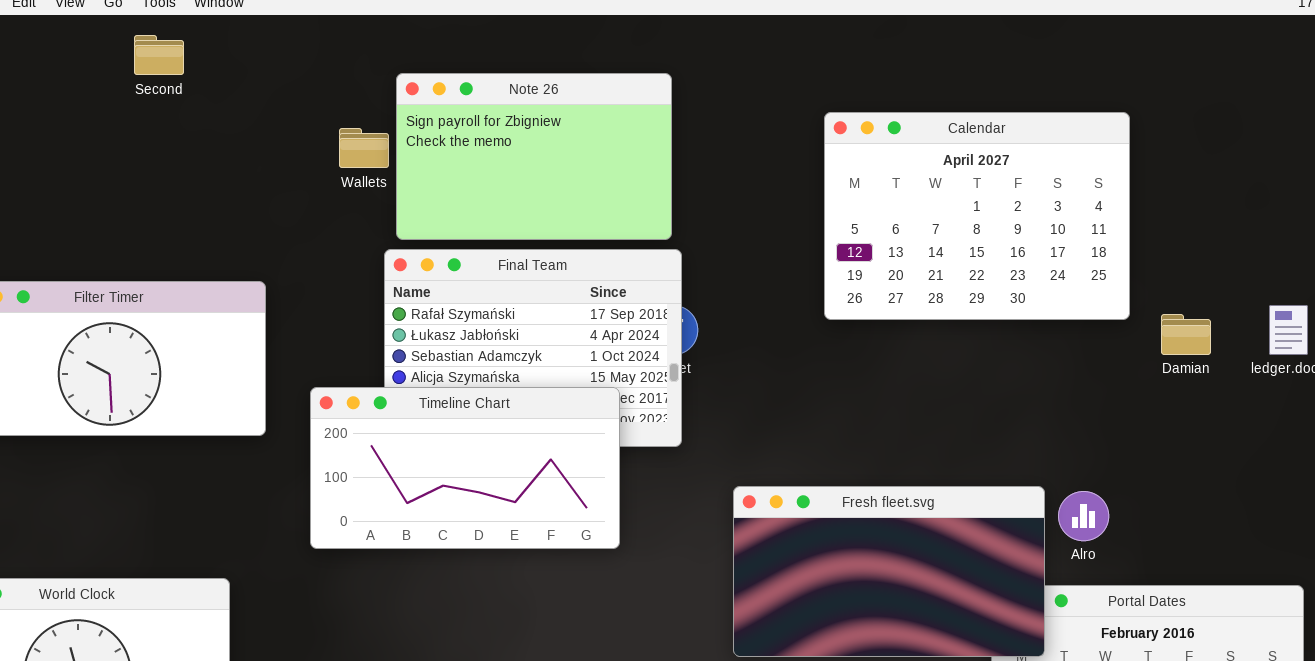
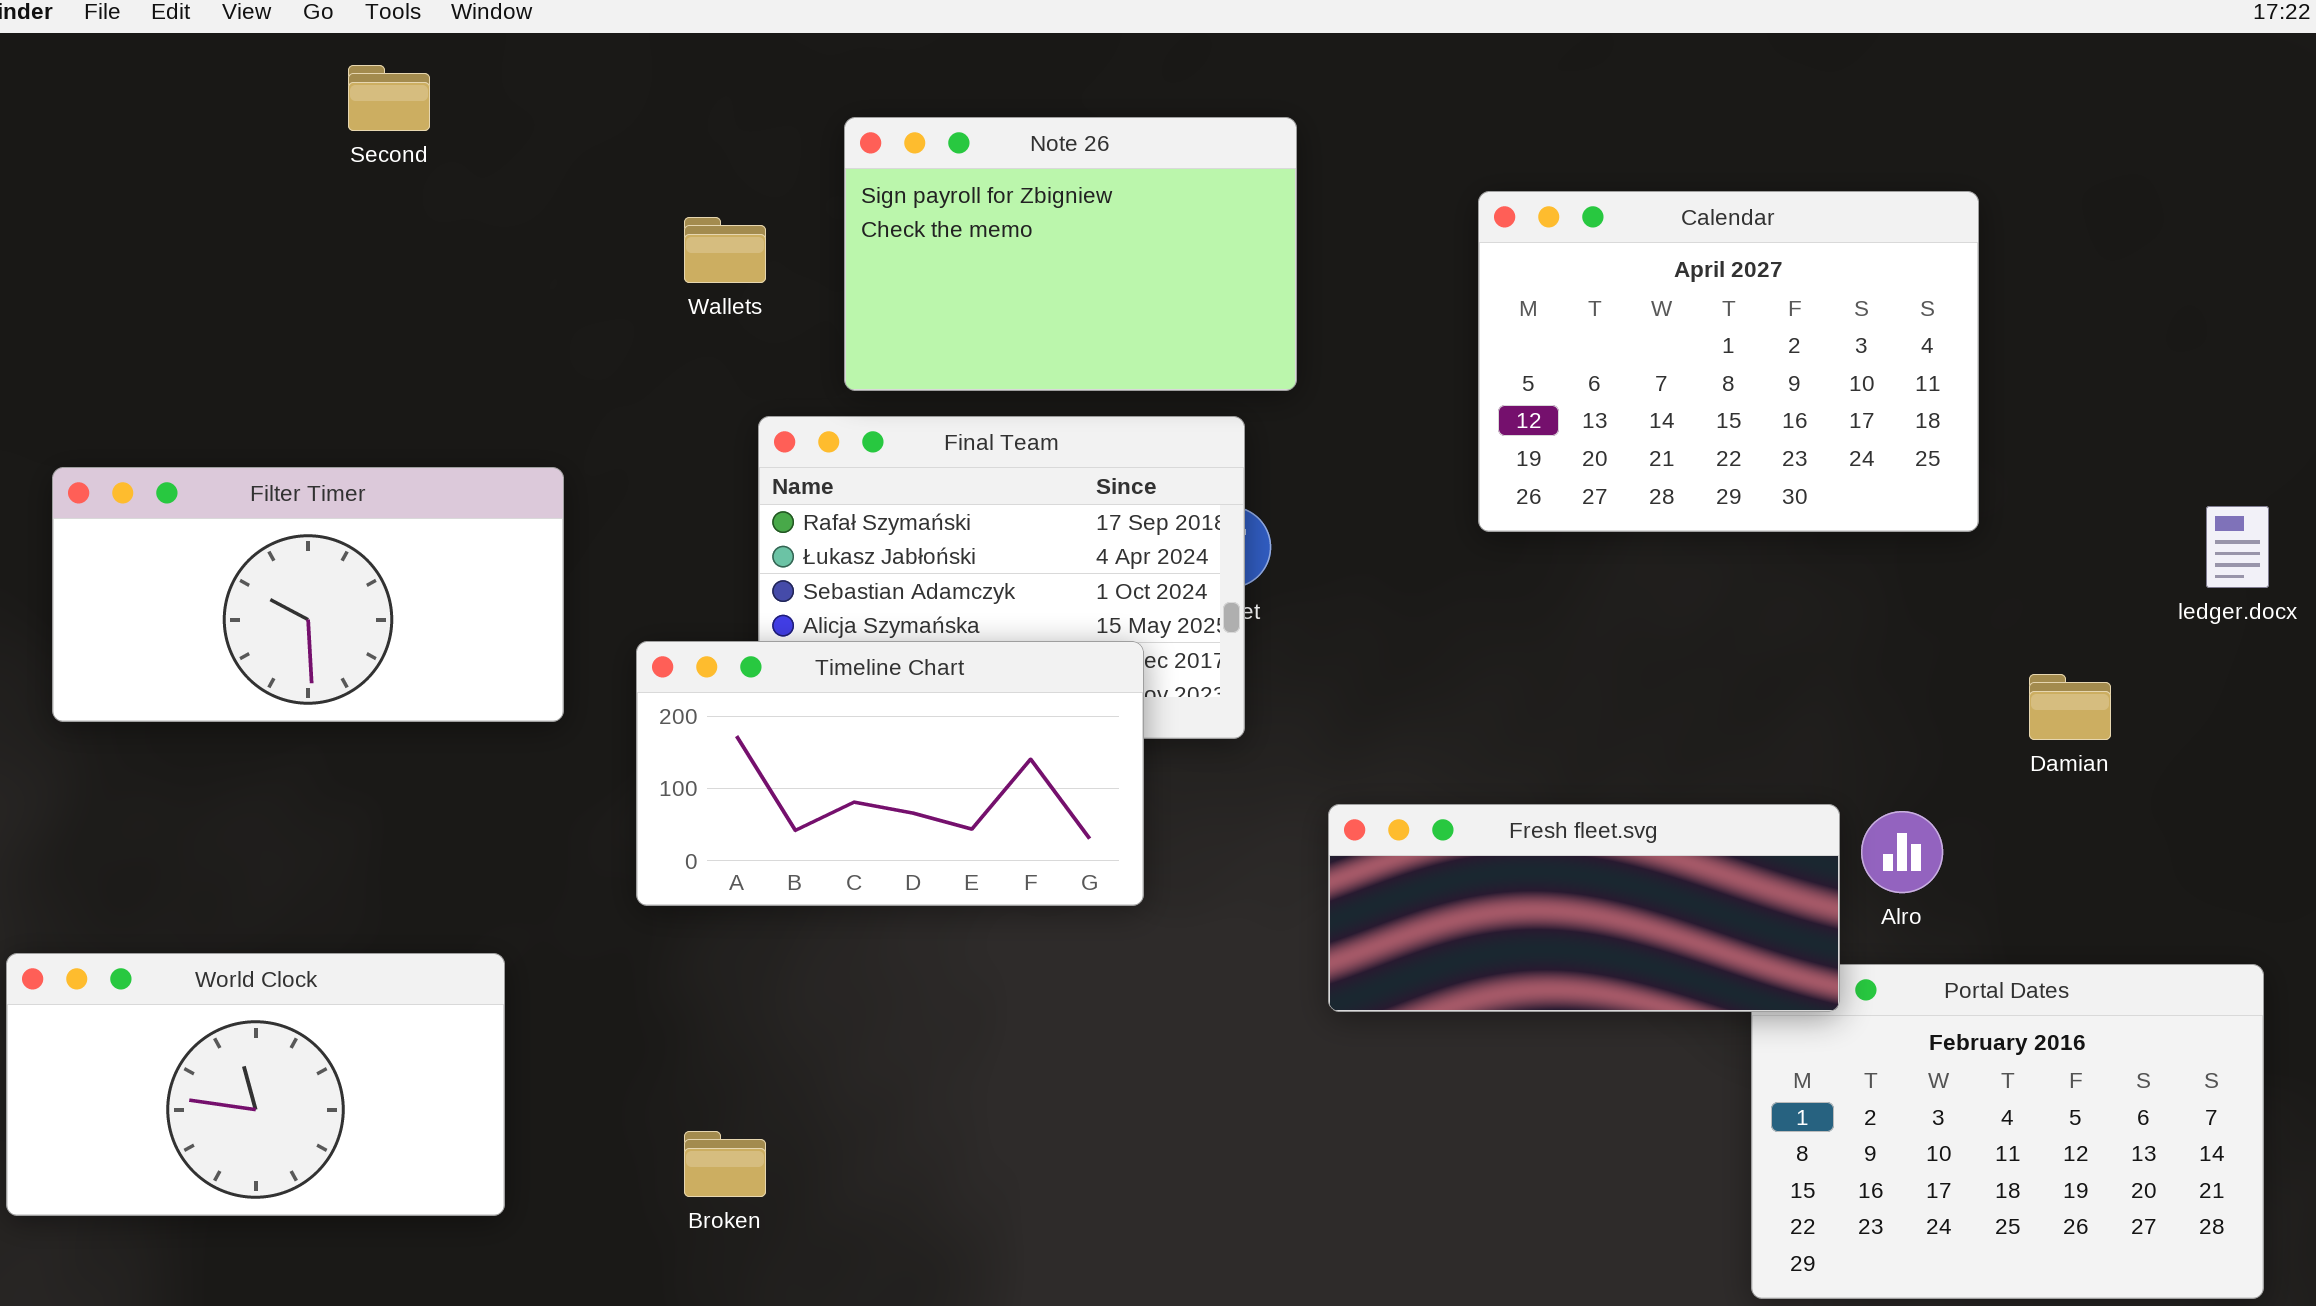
Note 26: [396,73,672,240] -> [844,117,1297,391], moved
Damian: [1161,314,1211,355] -> [2029,674,2111,740], moved
Fresh fleet.svg: [733,486,1045,657] -> [1328,804,1840,1012], resized

